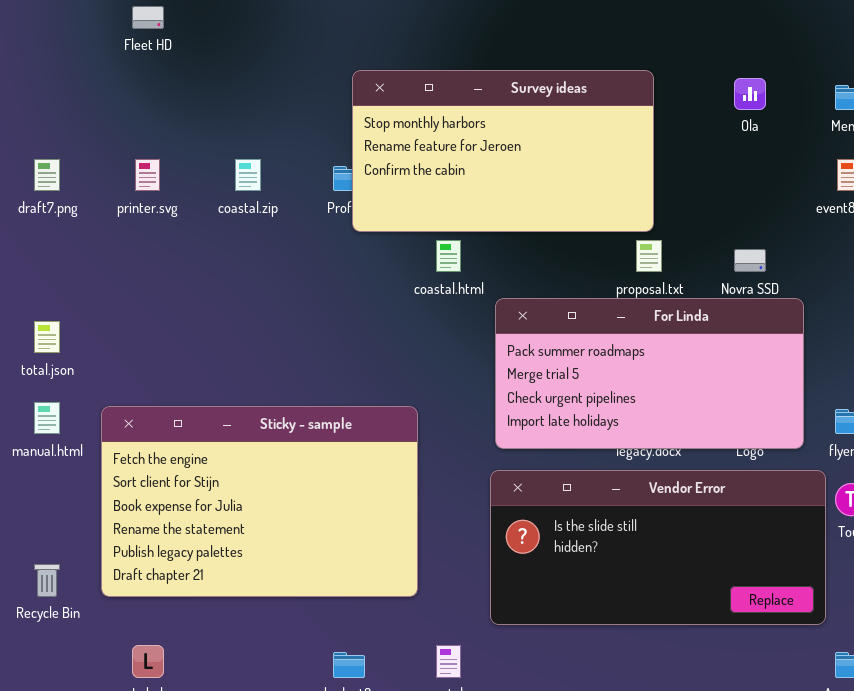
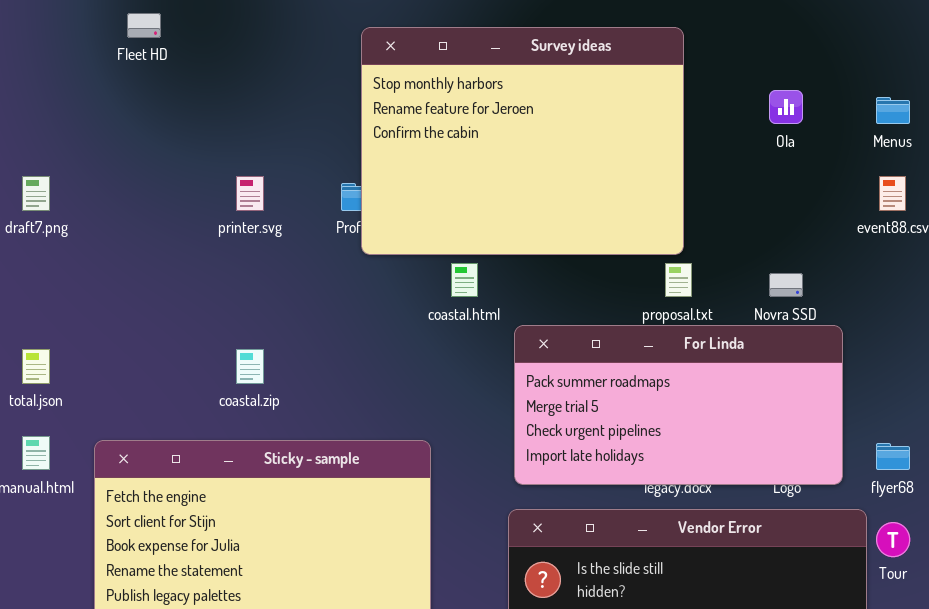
Survey ideas: [352,70,654,232] -> [361,27,684,255], resized
printer.svg: [135,159,160,191] -> [236,176,264,211], moved
coastal.zip: [235,159,261,191] -> [236,349,264,384], moved

